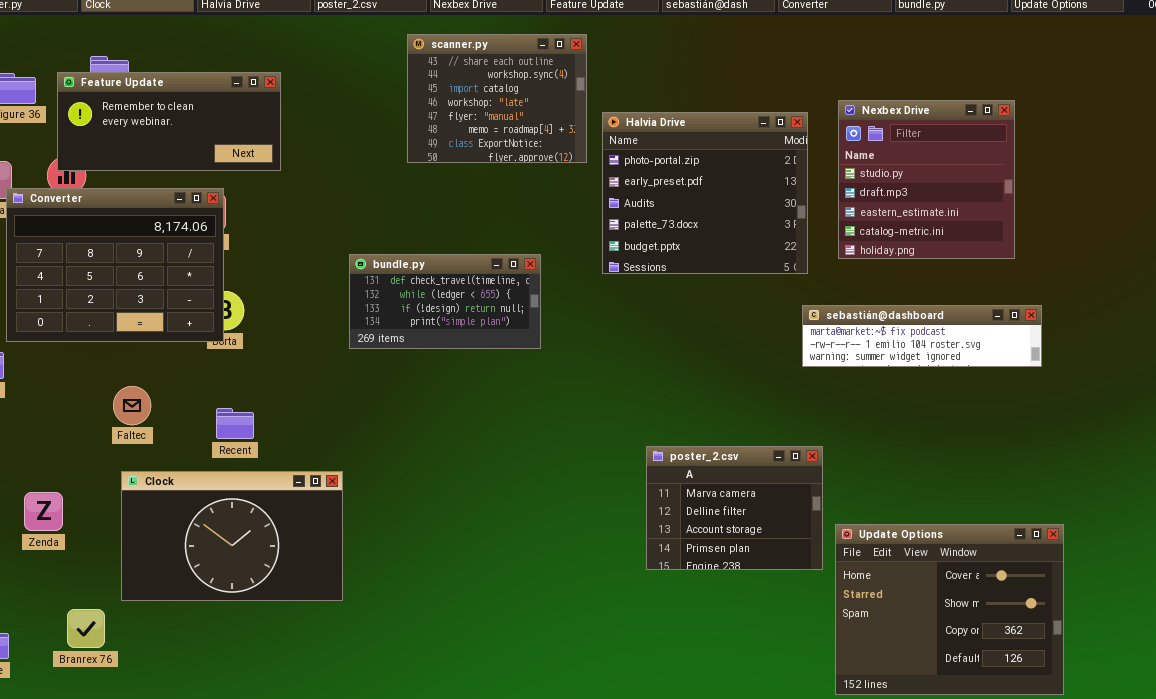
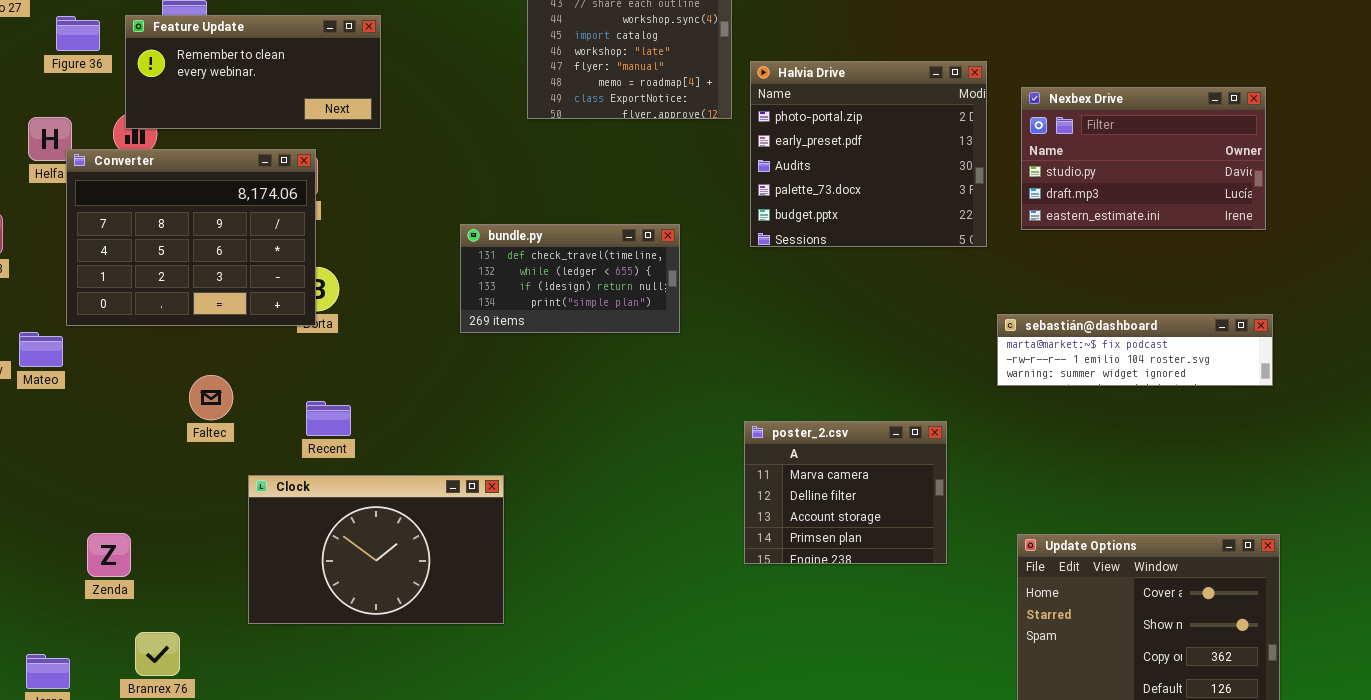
Nexbex Drive: [838,100,1015,259] -> [1021,87,1266,230], resized
sebastián@dashboard: [802,305,1042,367] -> [997,314,1273,386], moved
poster_2.csv: [646,446,823,570] -> [744,421,947,564], moved
Clock: [121,471,343,601] -> [248,475,504,624], moved
Zenda: [24,492,63,531] -> [87,533,131,577], moved

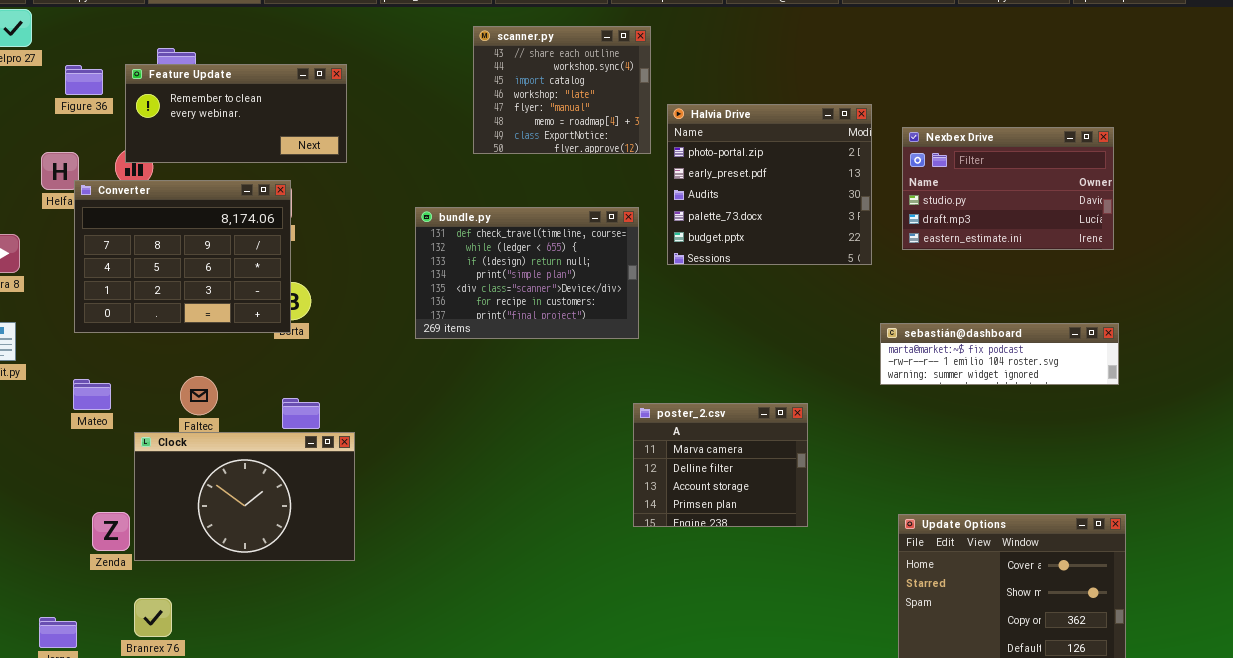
bundle.py: [460,224,680,333] -> [415,207,639,339], resized
Mateo: [19,332,63,367] -> [73,379,111,410], moved
poster_2.csv: [744,421,947,564] -> [633,403,808,527], moved
Clock: [248,475,504,624] -> [134,432,355,561], moved

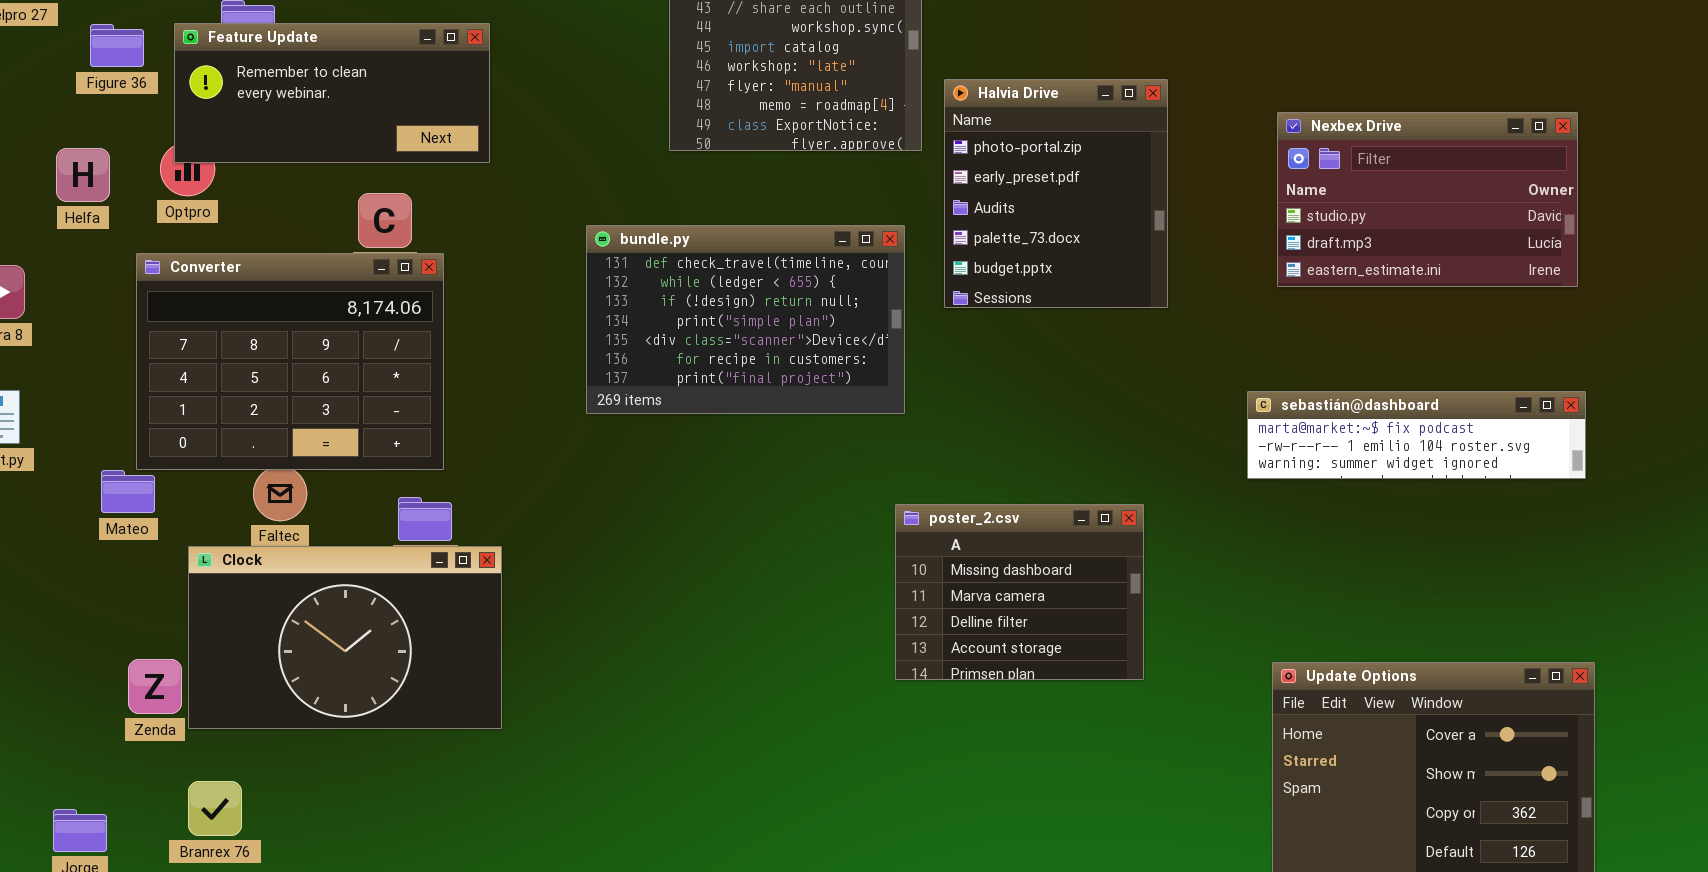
Halvia Drive: [667,104,872,265] -> [944,79,1168,308], resized
Converter: [74,180,291,333] -> [136,253,444,470], moved
poster_2.csv: [633,403,808,527] -> [895,504,1144,680], scrolled up 1 row

